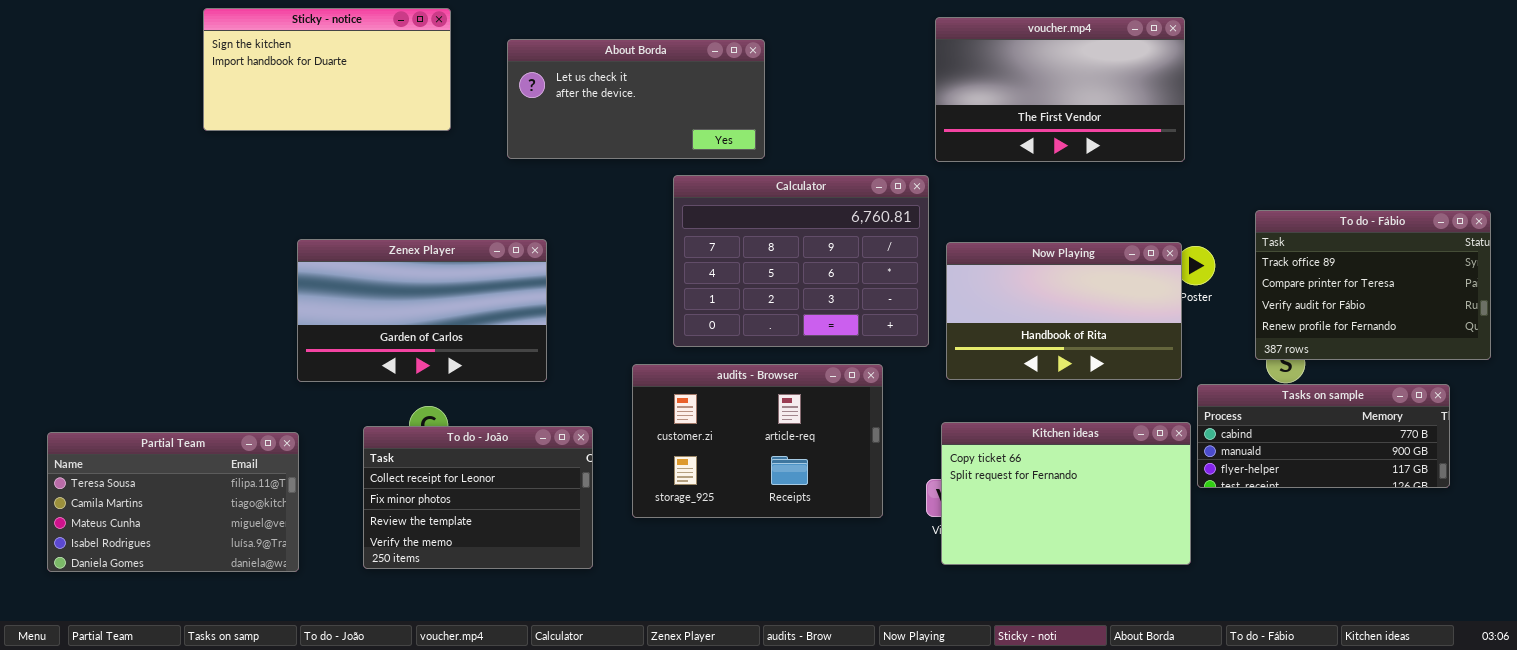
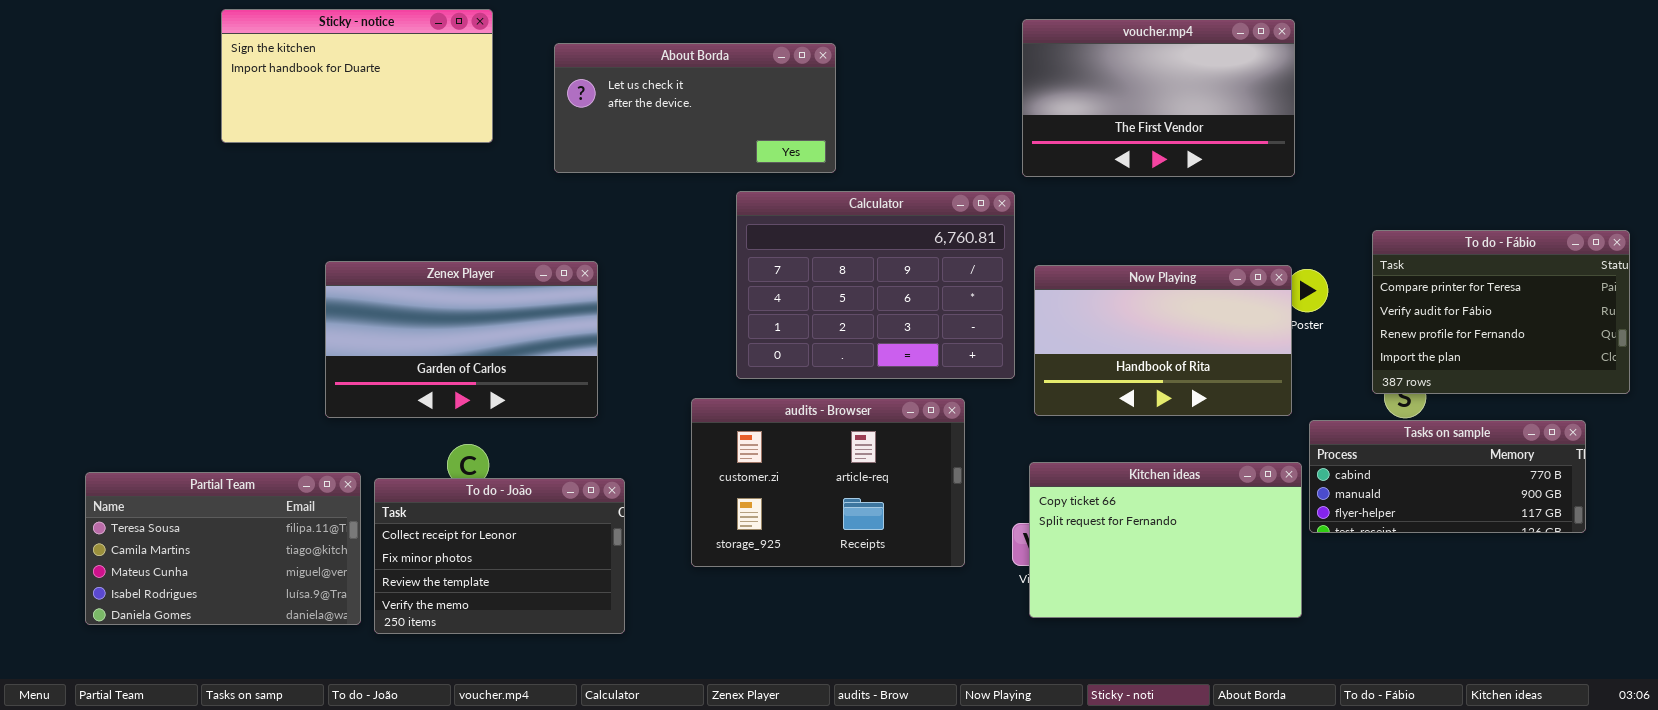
To do - Fábio: [1255,210,1491,360] -> [1372,230,1630,394], scrolled down 1 row
To do - João: [363,426,593,569] -> [374,478,625,634], moved
Partial Team: [47,432,299,572] -> [85,472,361,625], moved

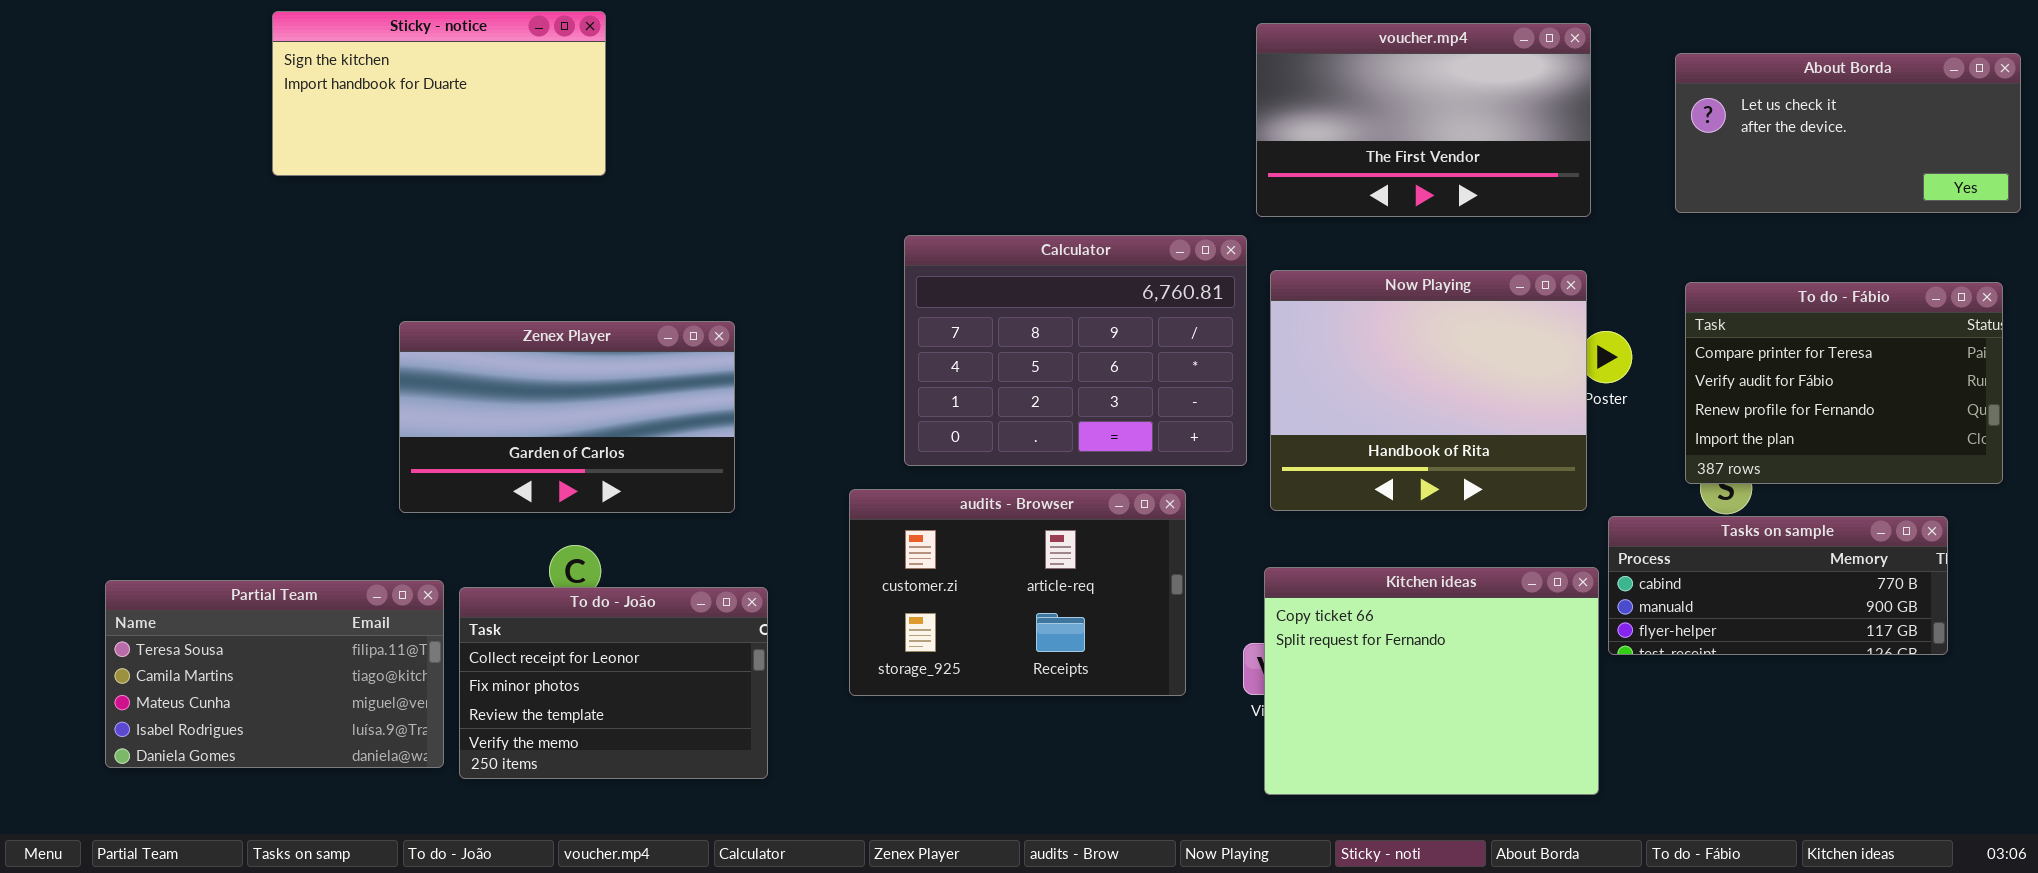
About Borda: [554,43,836,173] -> [1675,53,2021,213], moved
Now Playing: [1034,265,1292,416] -> [1270,270,1587,511], resized
Kitchen ideas: [1029,462,1302,618] -> [1264,567,1599,795], resized

